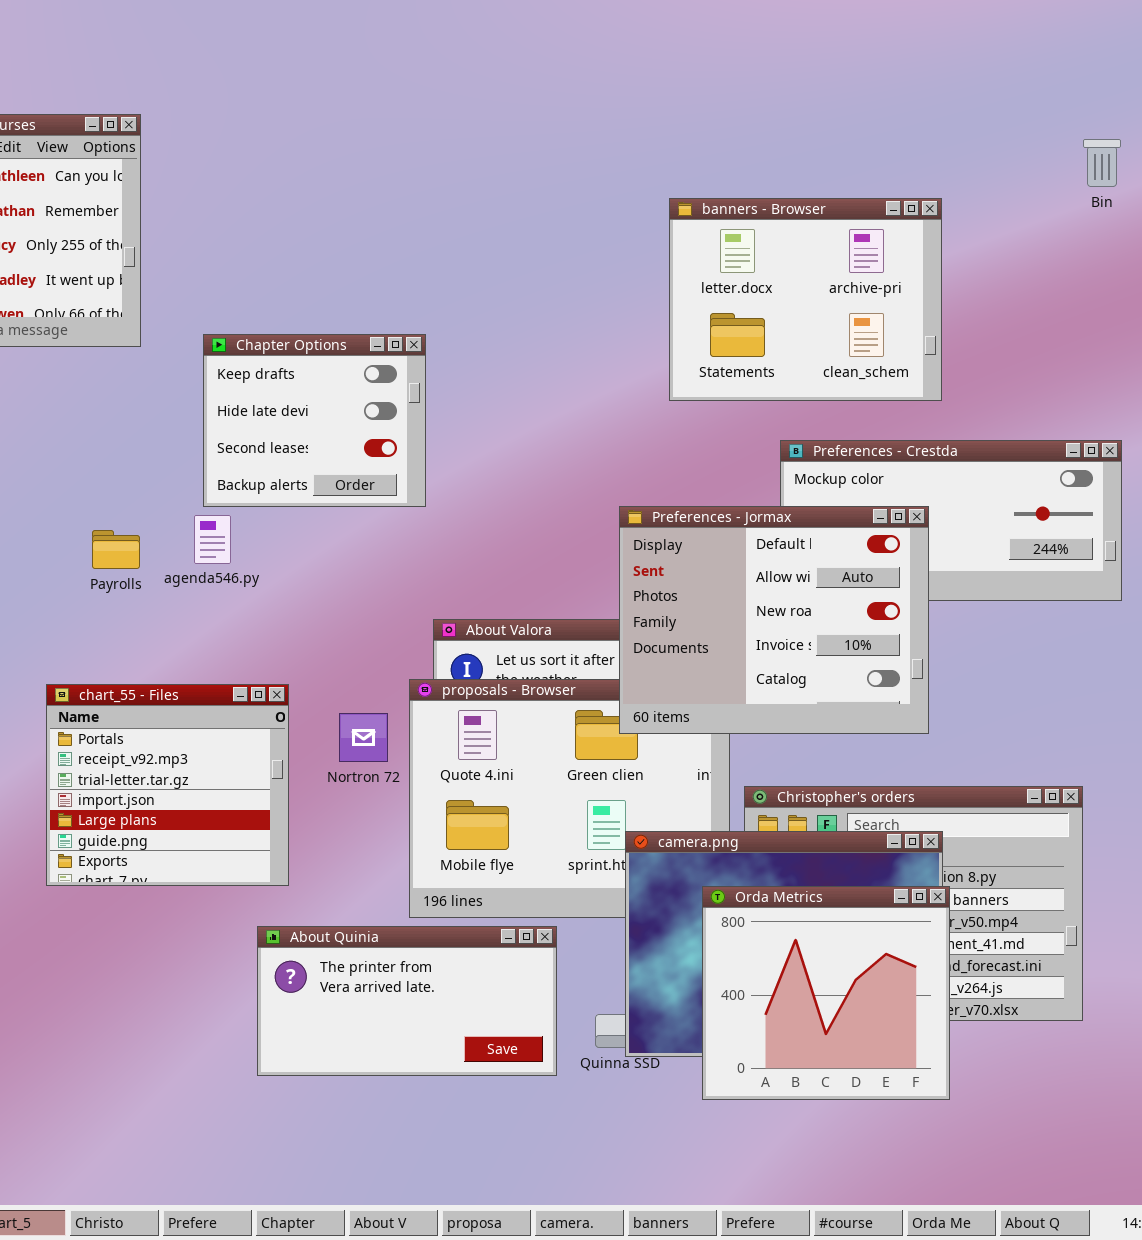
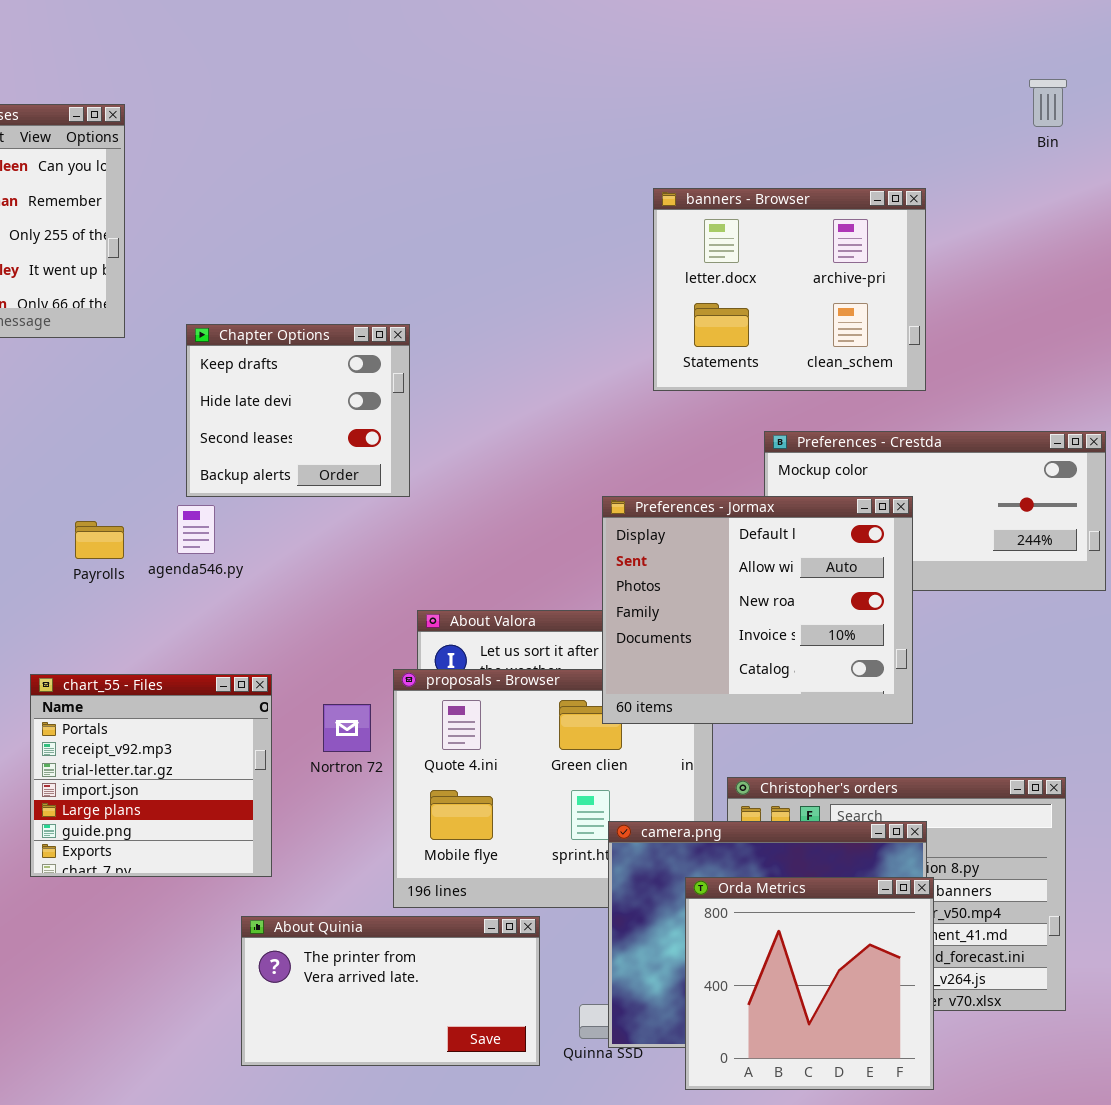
Bin: [1083,139,1121,187] -> [1029,79,1067,127], moved

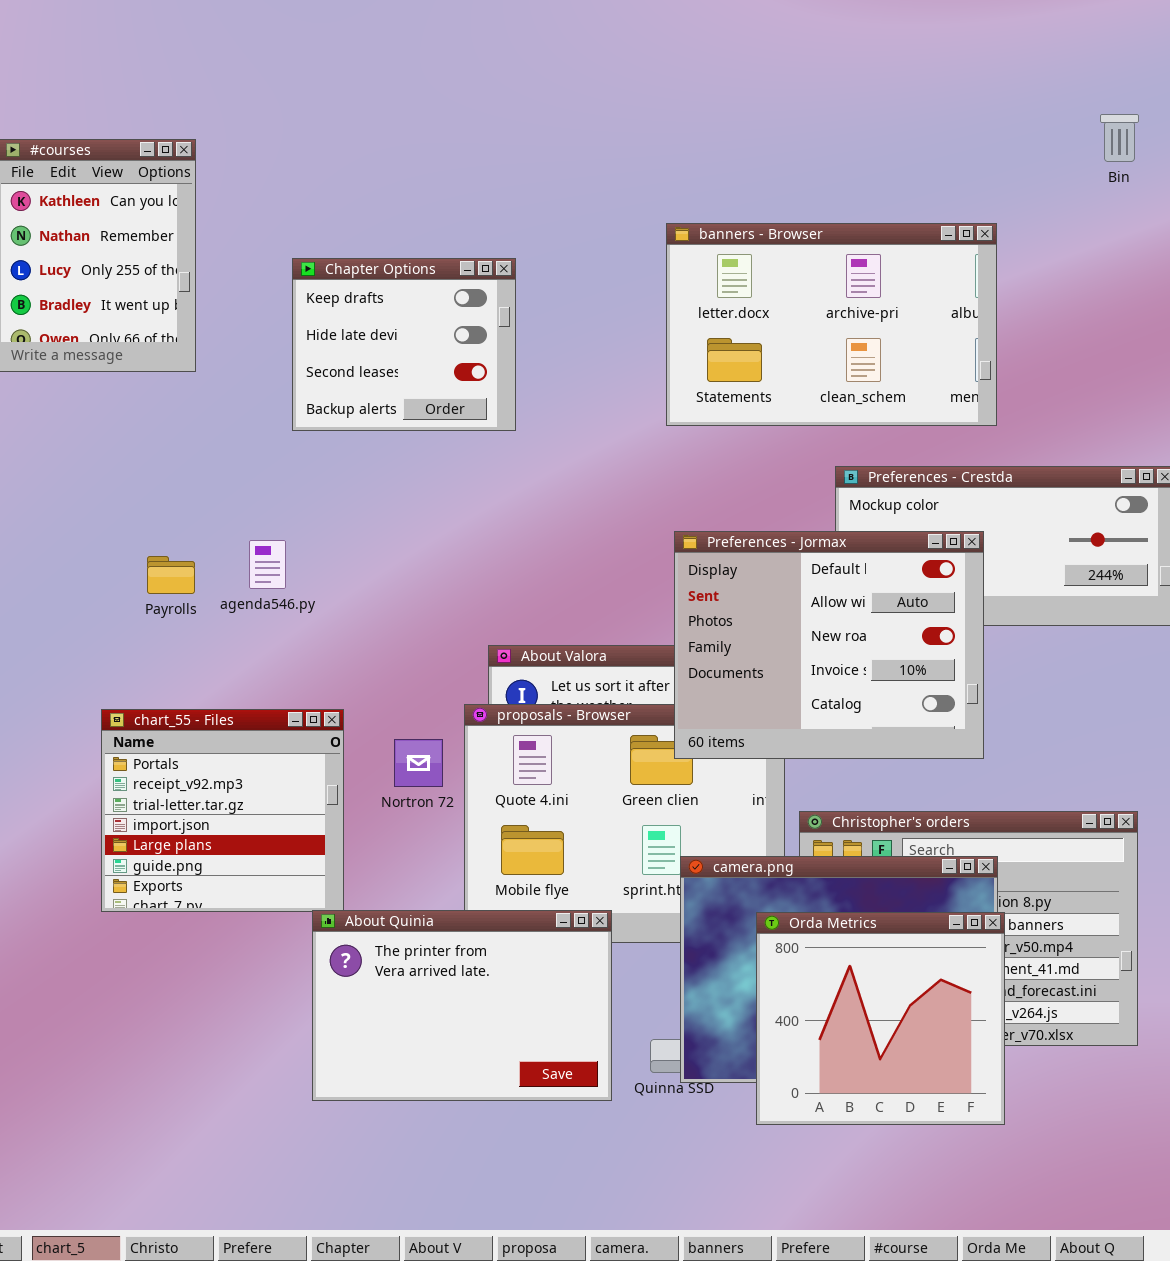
banners - Browser: [653,188,926,391] -> [666,223,997,426], resized
Chapter Options: [186,324,410,497] -> [292,258,516,431], moved
About Quinia: [241,916,540,1066] -> [312,910,612,1101], resized

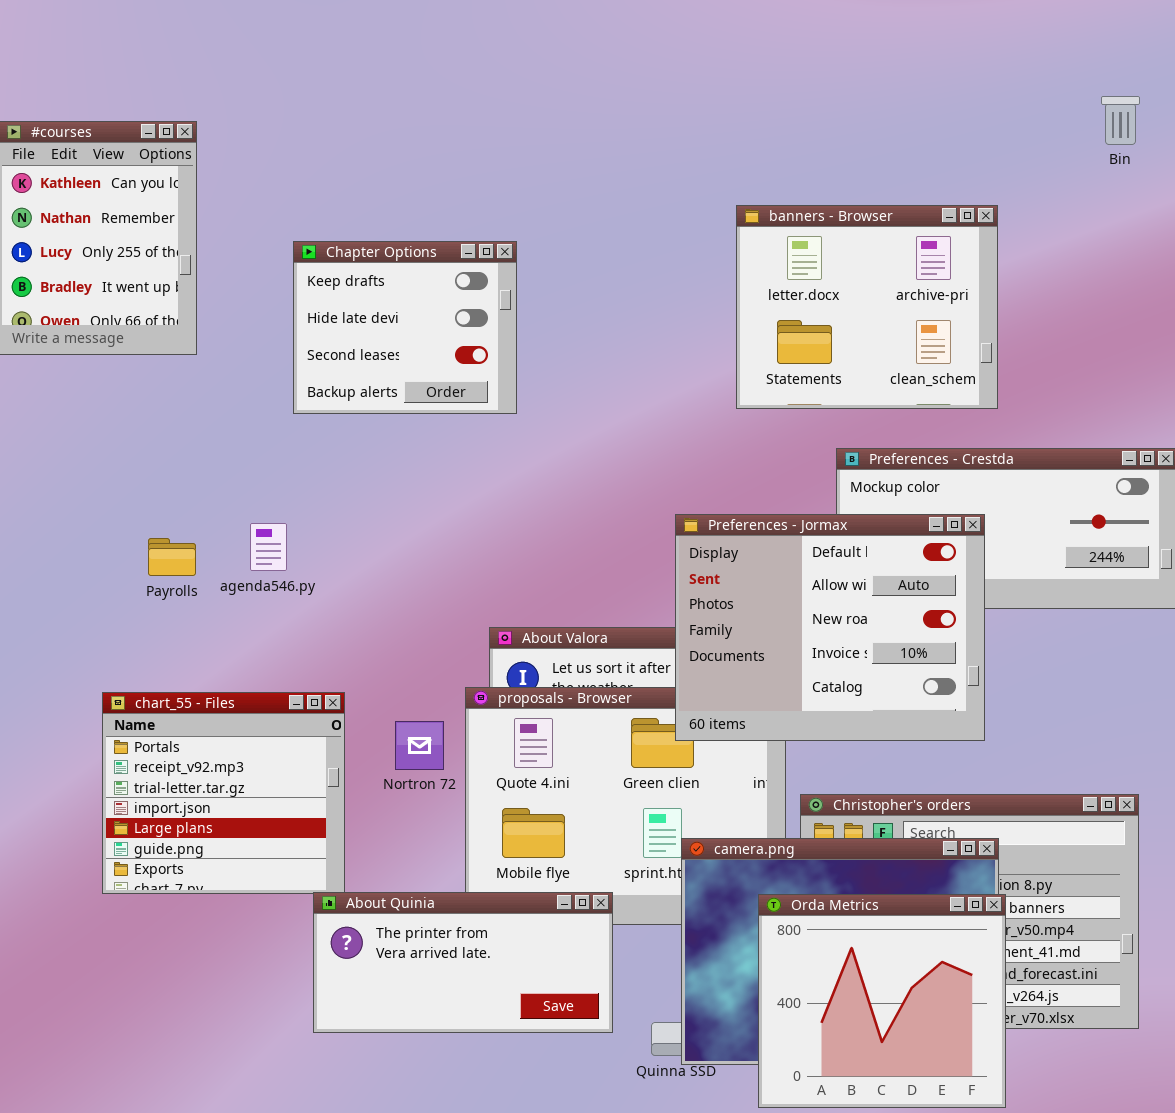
banners - Browser: [666,223,997,426] -> [736,205,998,409], resized
About Quinia: [312,910,612,1101] -> [313,892,613,1033], resized

